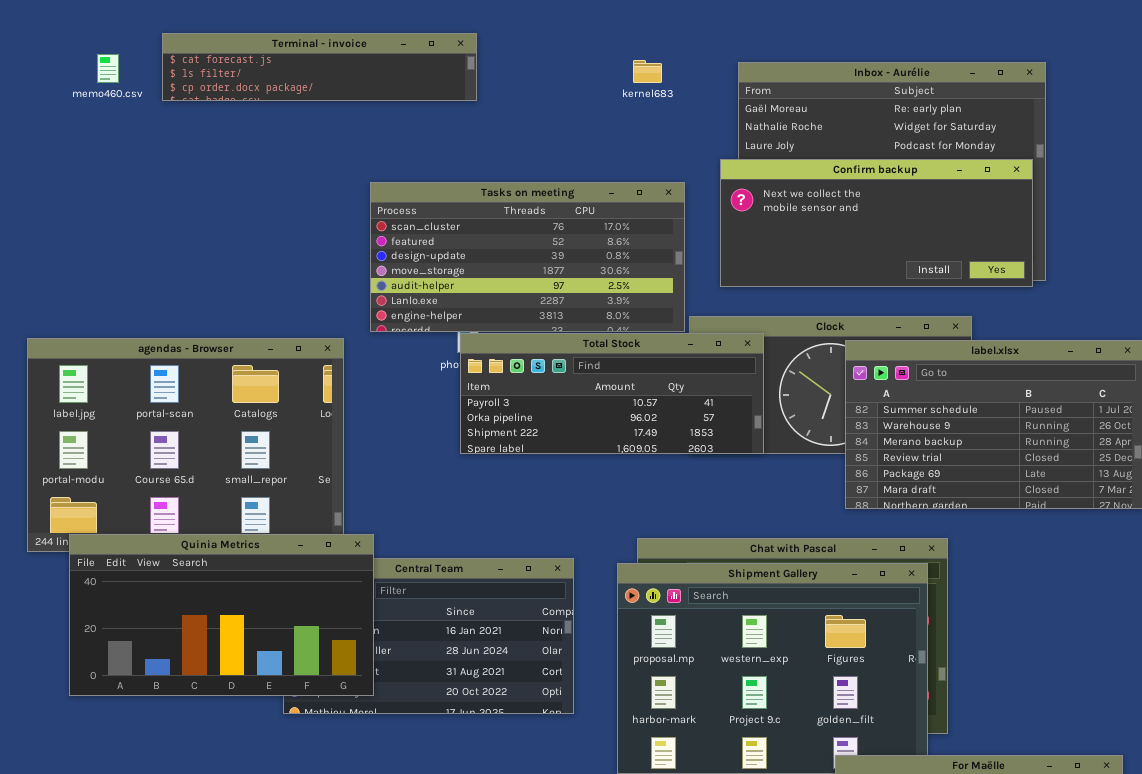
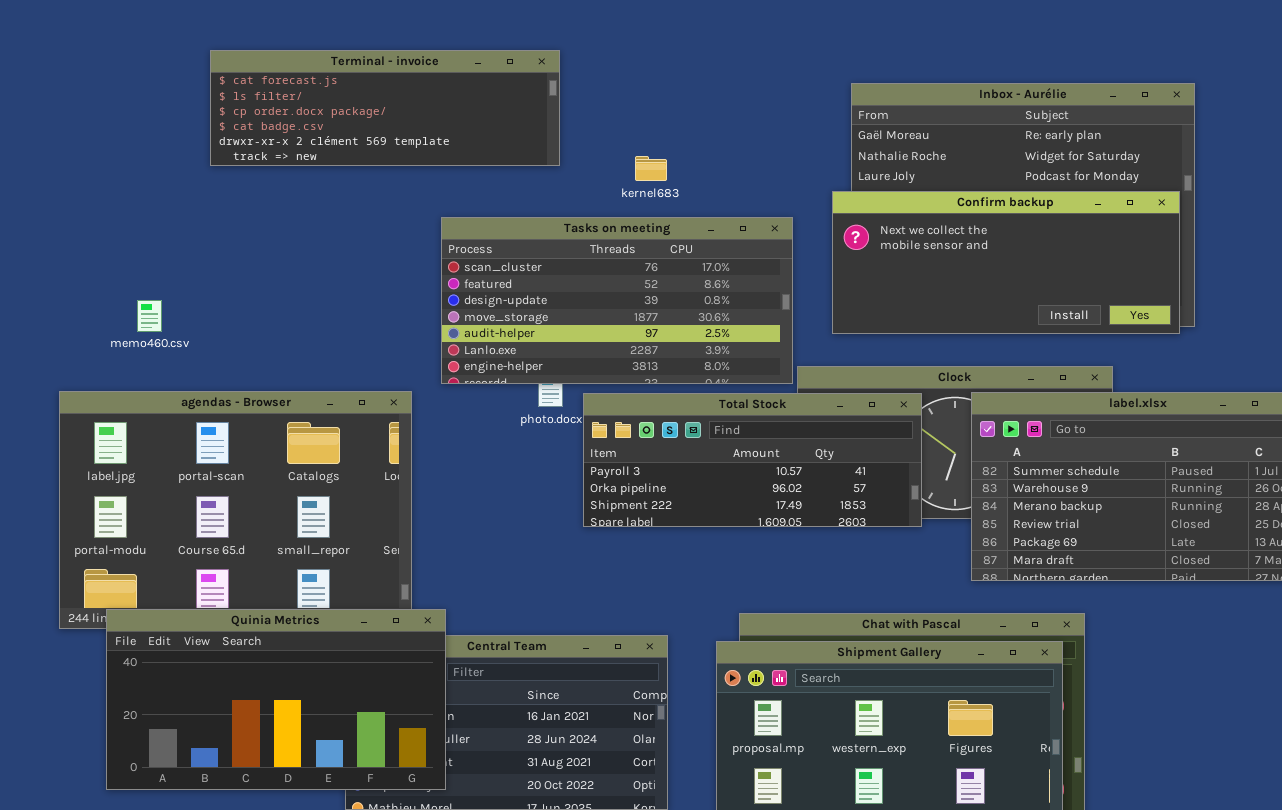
Terminal - invoice: [162,33,477,101] -> [210,50,560,166], resized
memo460.csv: [97,54,119,83] -> [137,300,162,332], moved
kernel683: [633,60,662,83] -> [635,156,667,181], moved
Total Stock: [460,333,764,454] -> [583,393,922,527], moved

